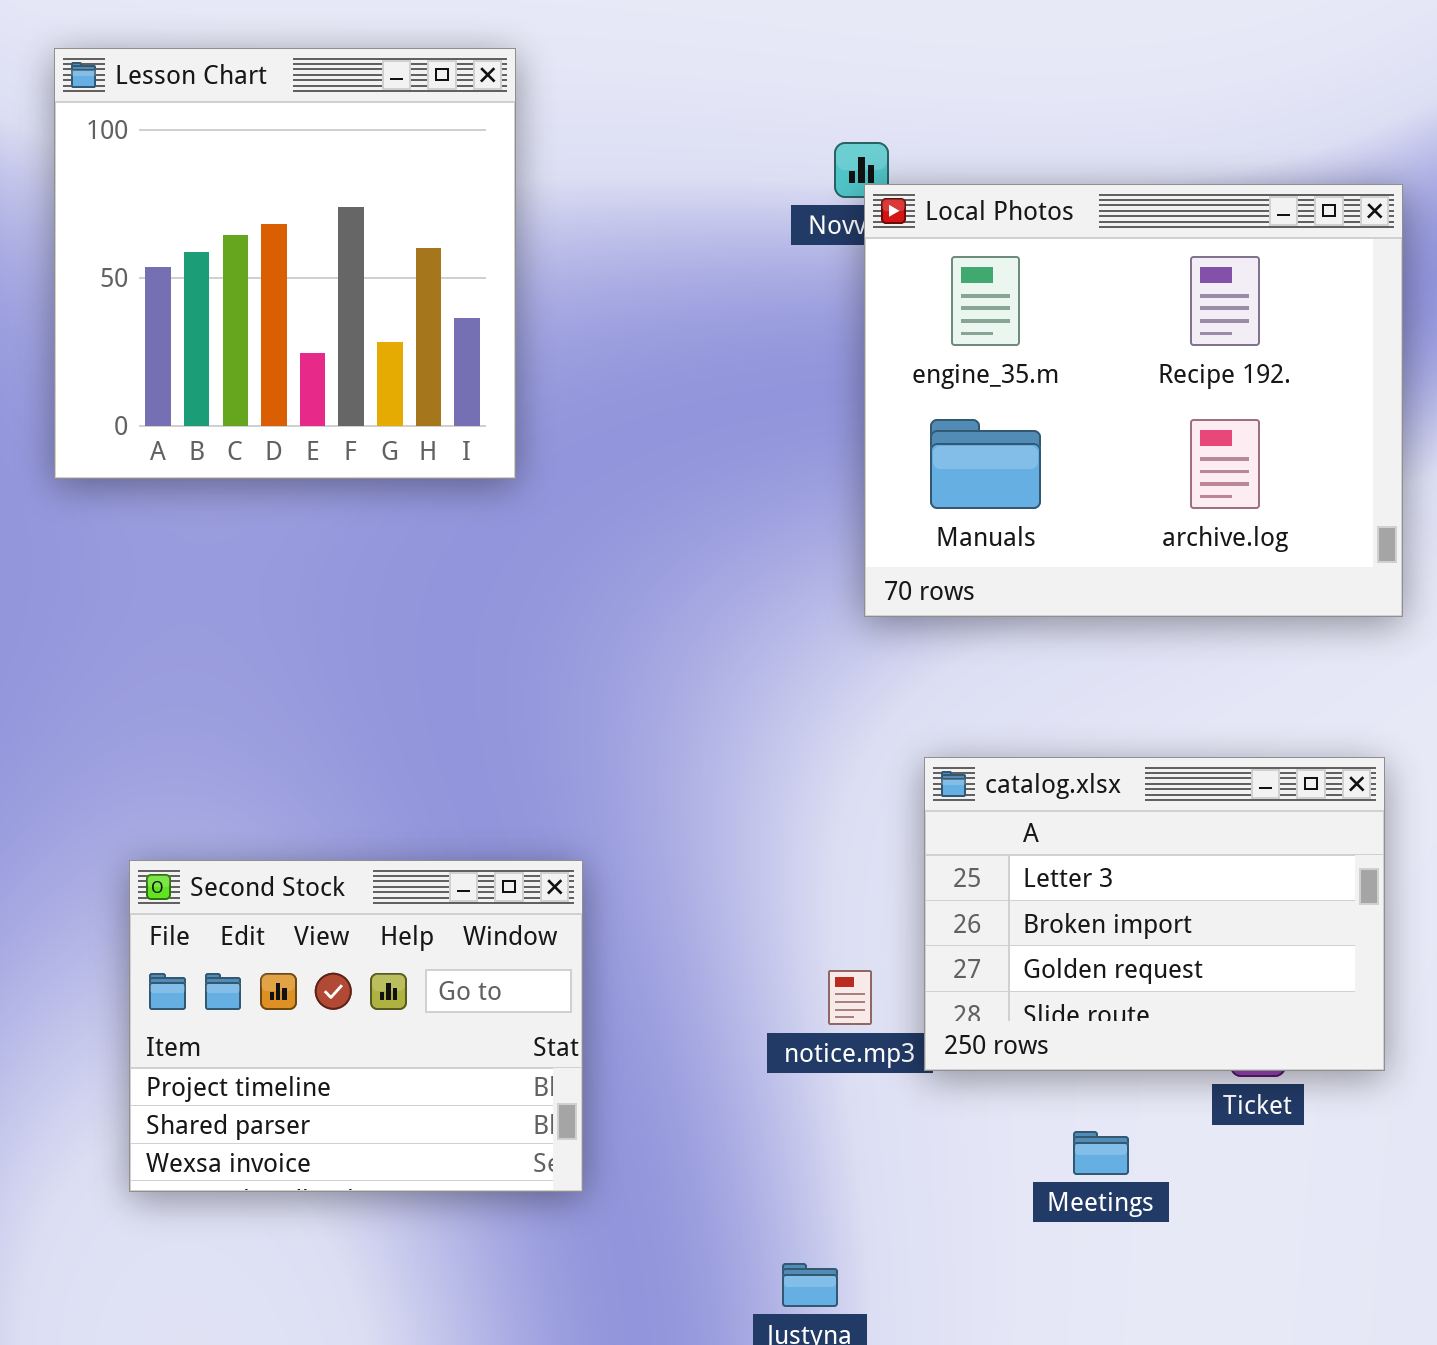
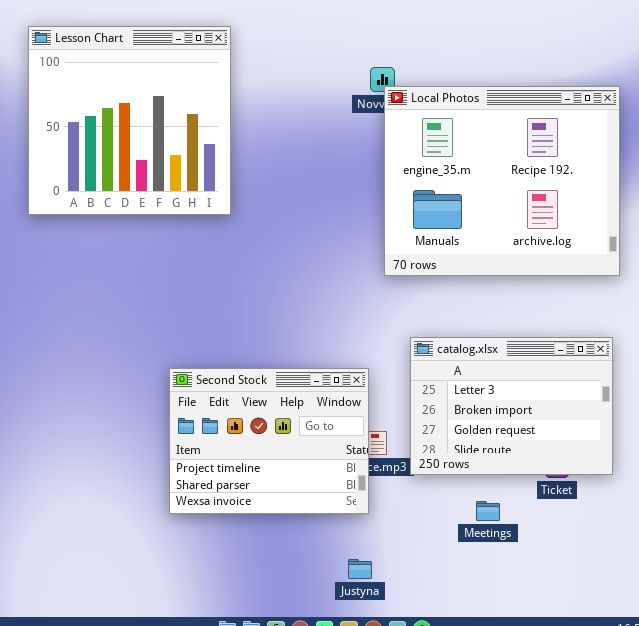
Second Stock: [129,860,583,1192] -> [169,368,369,514], moved

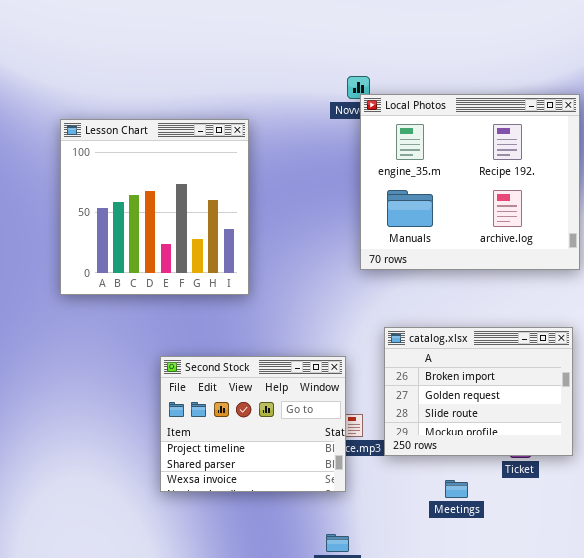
Lesson Chart: [28,26,231,215] -> [60,119,249,295], moved
catalog.xlsx: [410,337,613,475] -> [384,327,573,456], scrolled down 1 row

